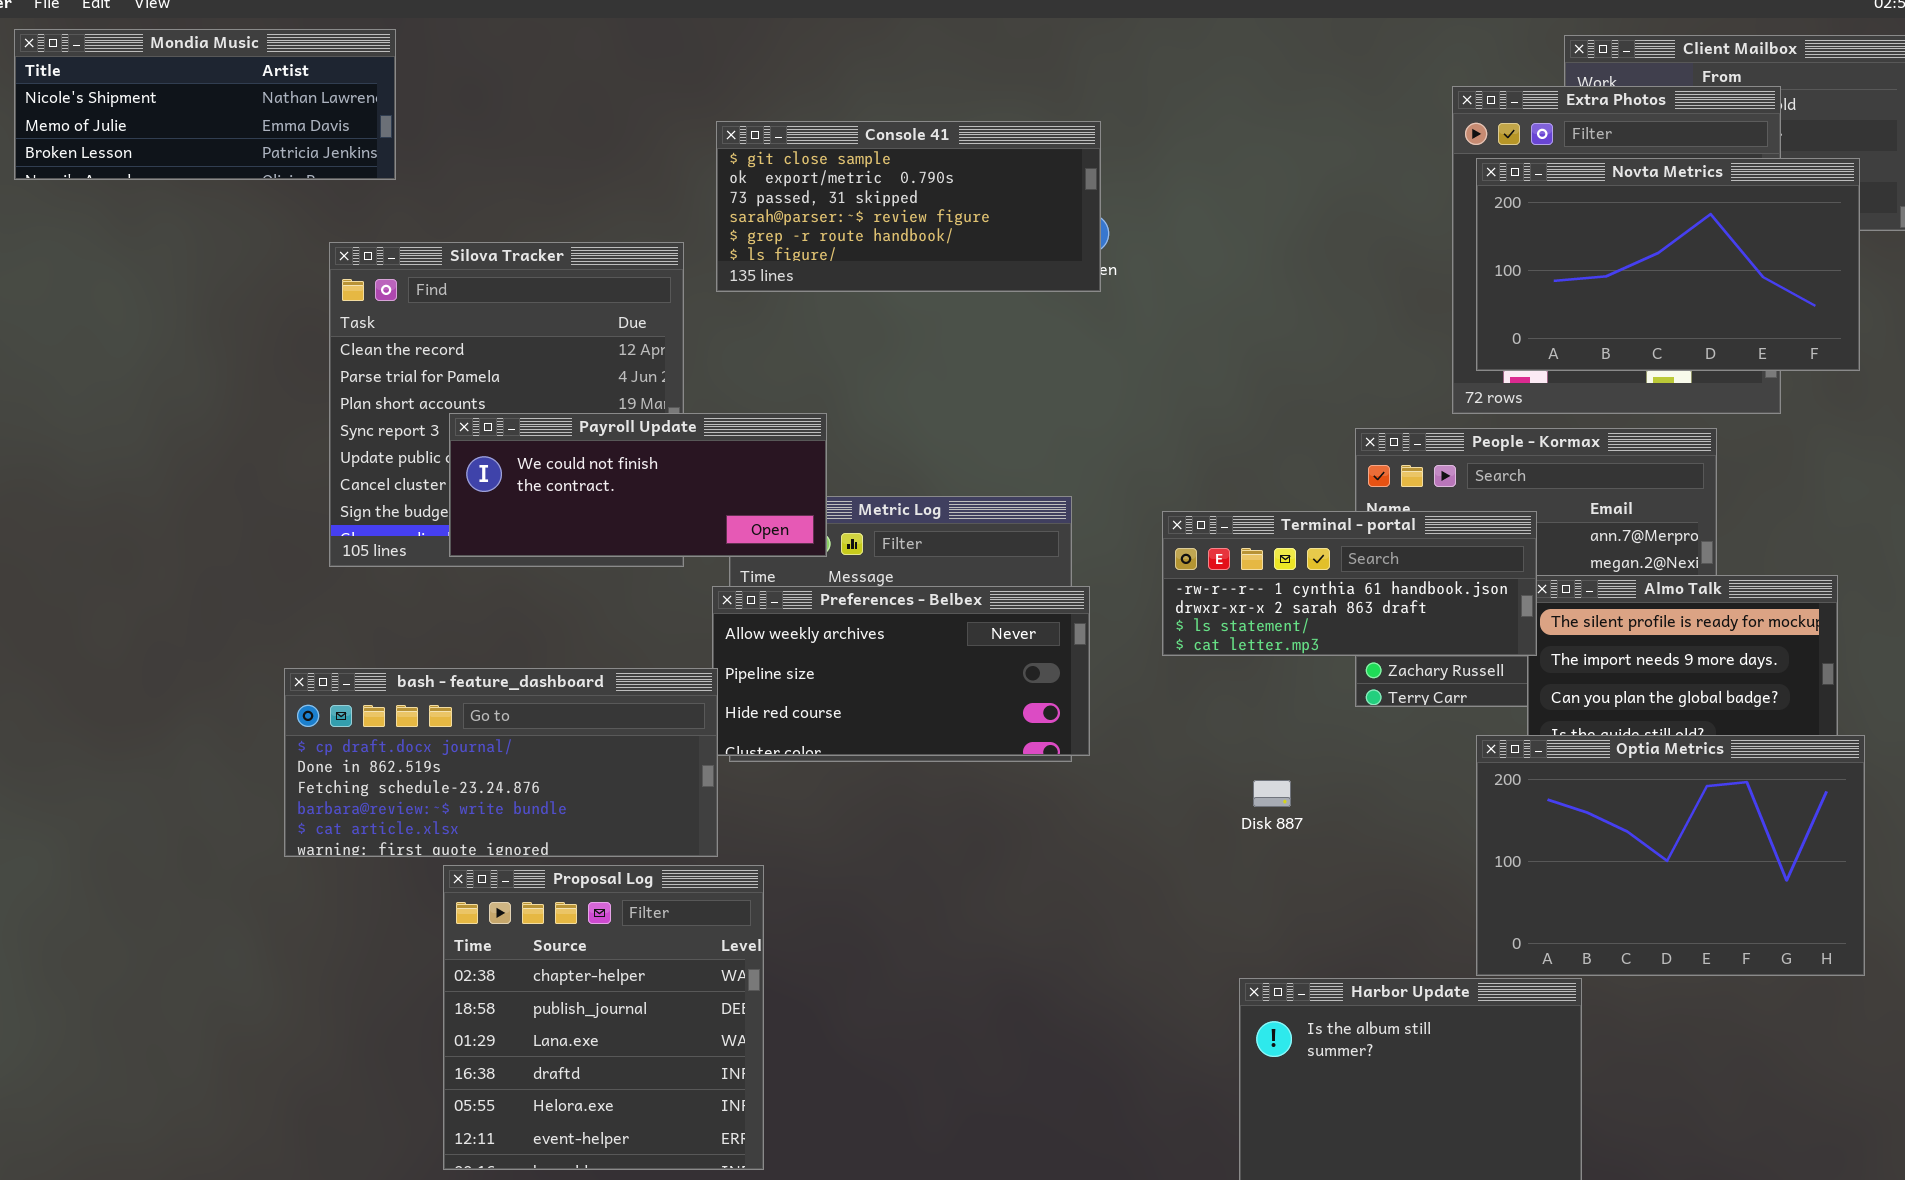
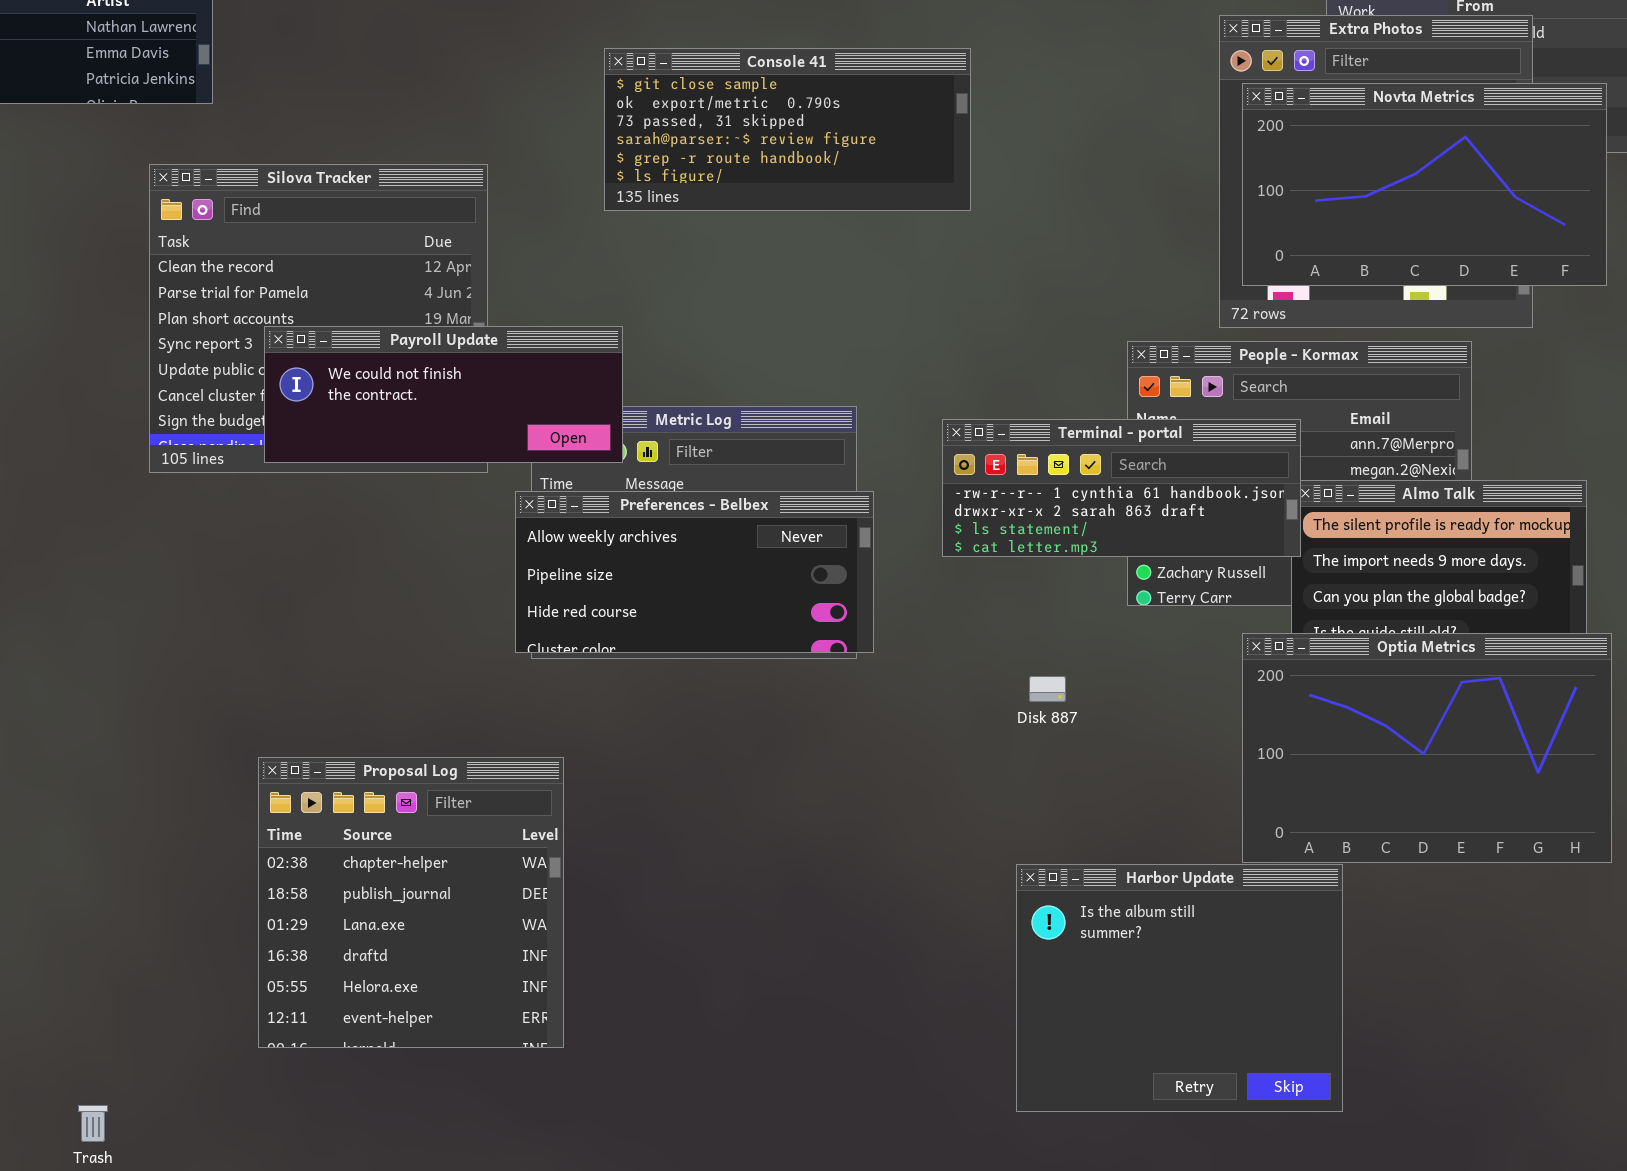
Console 41: [716,121,1101,292] -> [604,48,971,211], moved
bash - feature_dashboard: [284,668,718,857] -> none, closed

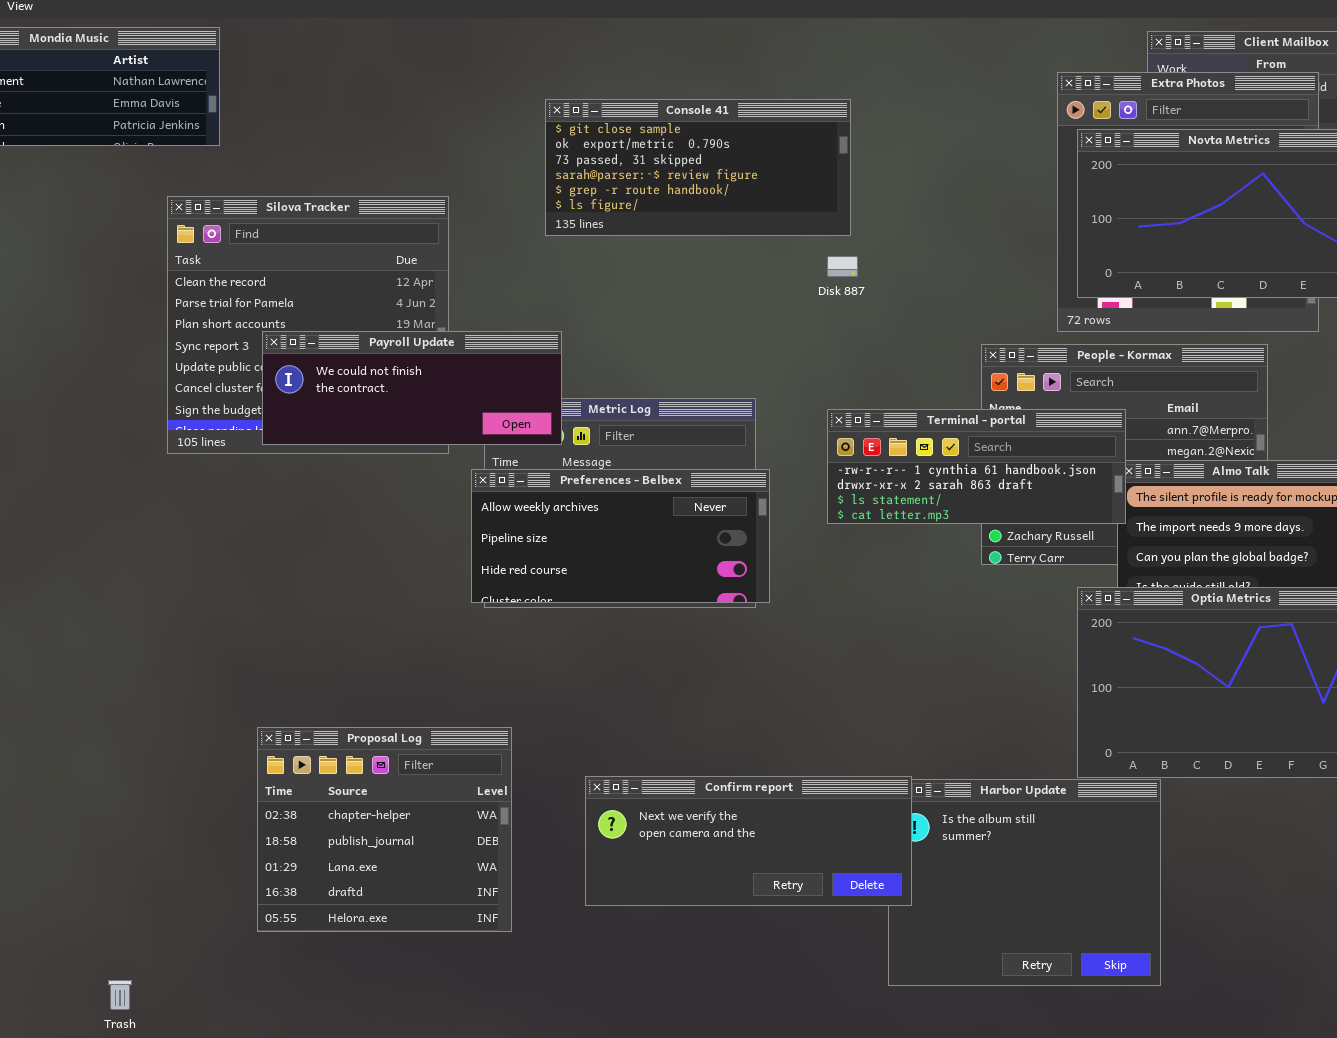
Disk 887: [1029,676,1066,702] -> [827,256,858,277], moved
Proposal Log: [258,757,564,1048] -> [257,727,512,932], resized
Confirm report: none -> [585,776,912,906], opened

